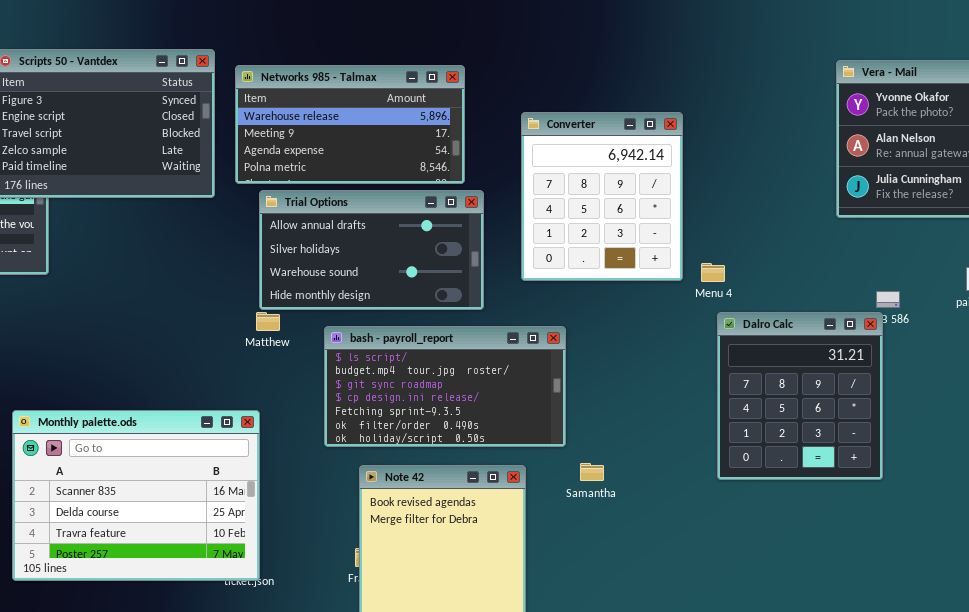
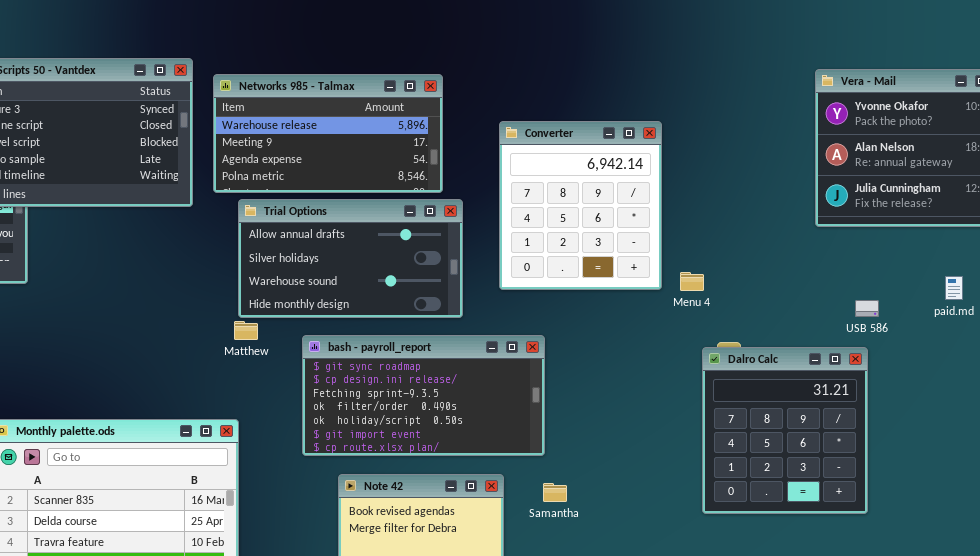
Dalro Calc: [717,312,883,480] -> [702,347,868,514], moved
bash - payroll_report: [324,326,566,447] -> [302,335,545,456], scrolled down 2 rows
Samantha: [580,463,604,481] -> [543,483,567,502], moved

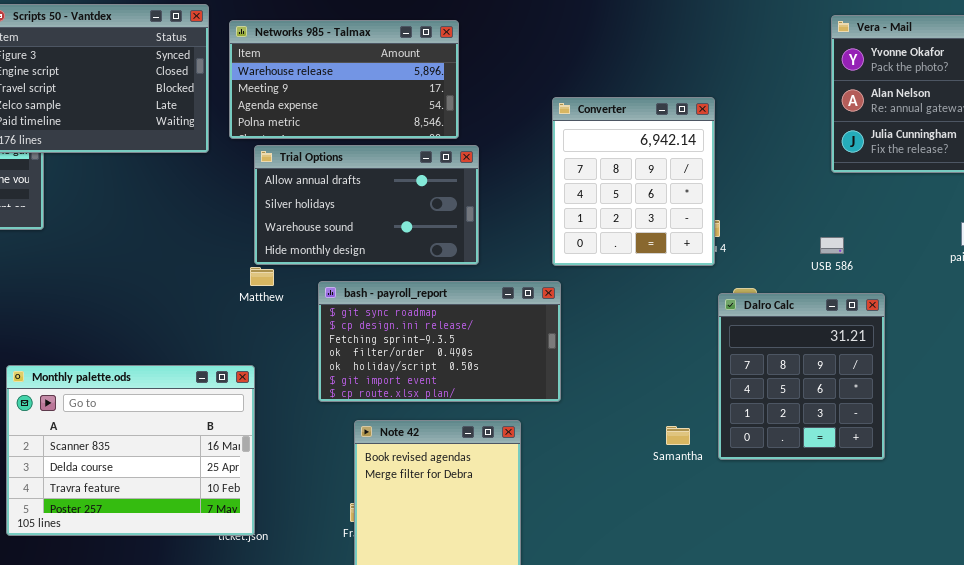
Converter: [499,121,662,290] -> [552,97,715,266], moved
USB 586: [855,300,879,317] -> [820,237,844,254], moved
Samantha: [543,483,567,502] -> [666,426,690,445], moved

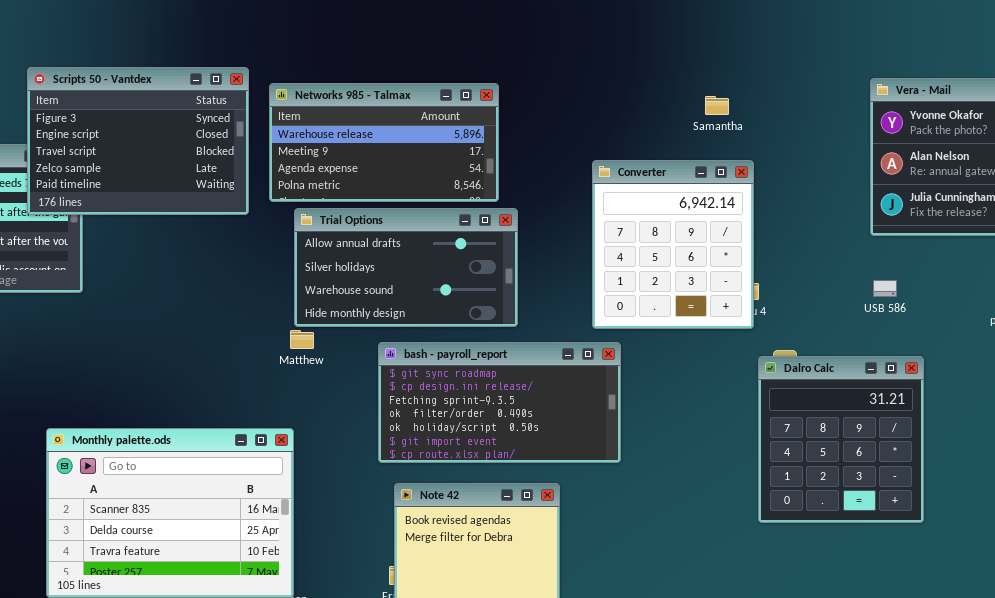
USB 586: [820,237,844,254] -> [873,280,897,297], moved
bash - payroll_report: [318,281,561,402] -> [378,342,621,463], moved
Samantha: [666,426,690,445] -> [705,96,729,115], moved

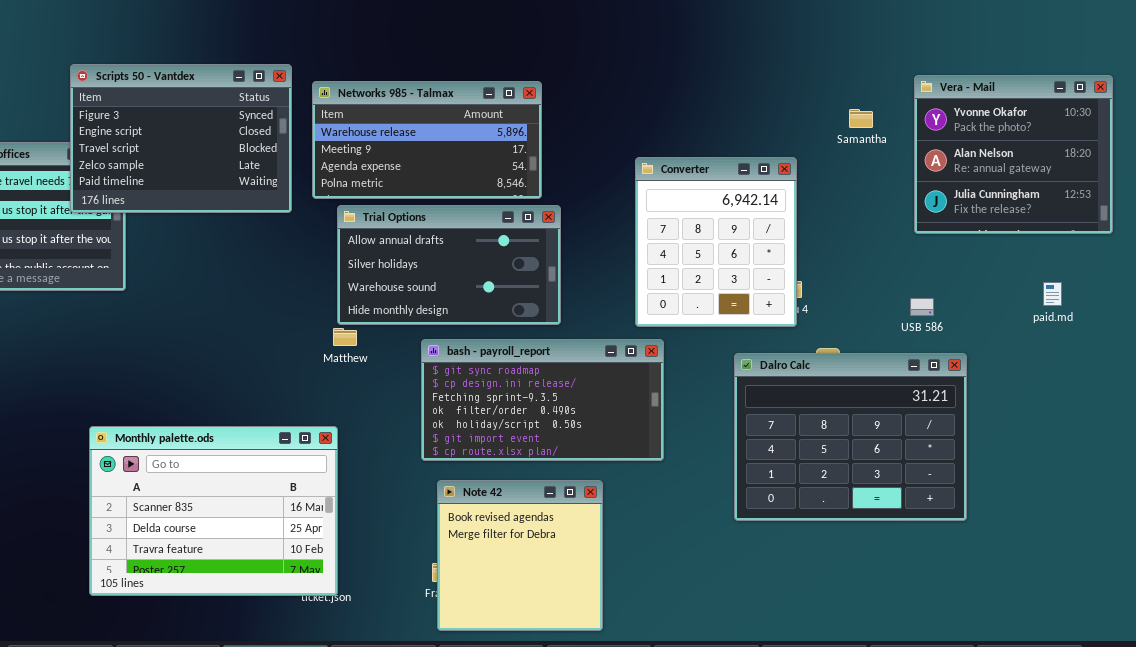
Samantha: [705,96,729,115] -> [849,109,873,128], moved
USB 586: [873,280,897,297] -> [910,298,934,316], moved
Dalro Calc: [758,356,924,523] -> [734,353,967,521], resized

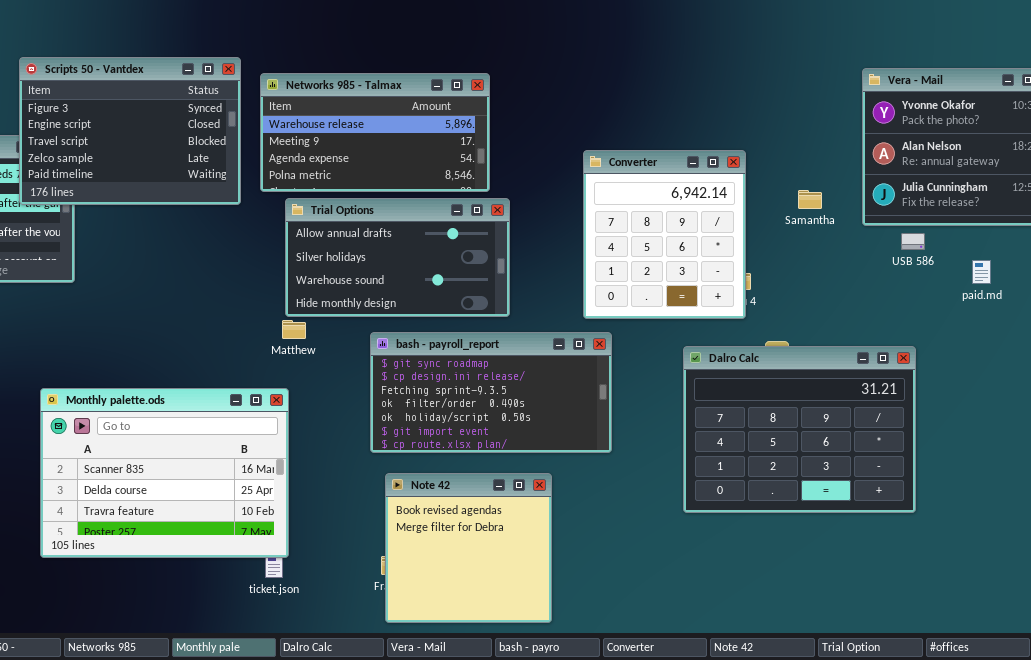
Samantha: [849,109,873,128] -> [798,190,822,209], moved
paid.md: [1043,282,1062,306] -> [972,260,991,284], moved
USB 586: [910,298,934,316] -> [901,233,925,250], moved
Monthly palette.ods: [89,426,338,596] -> [40,388,289,558], moved

